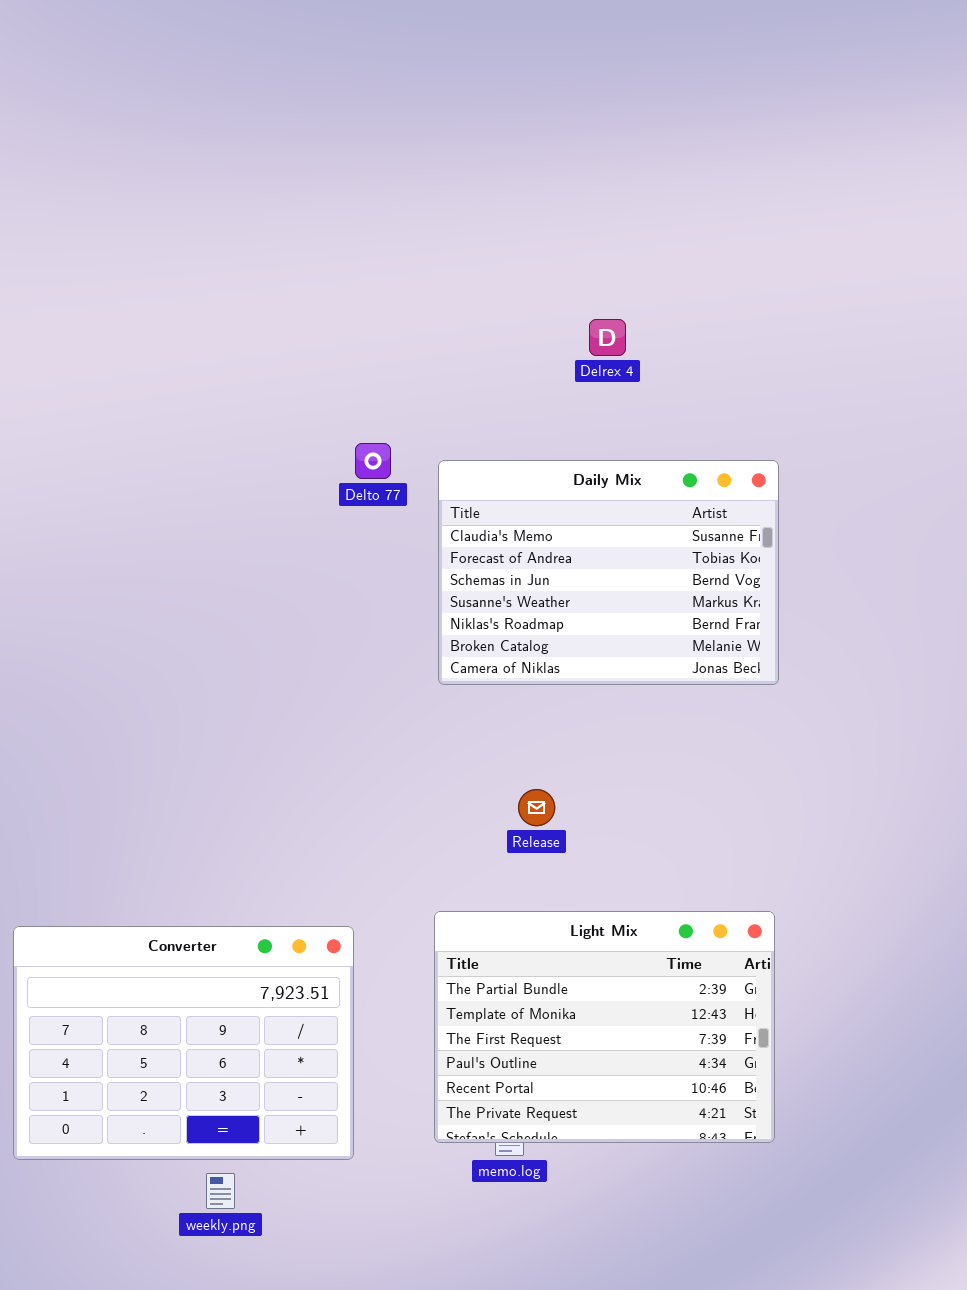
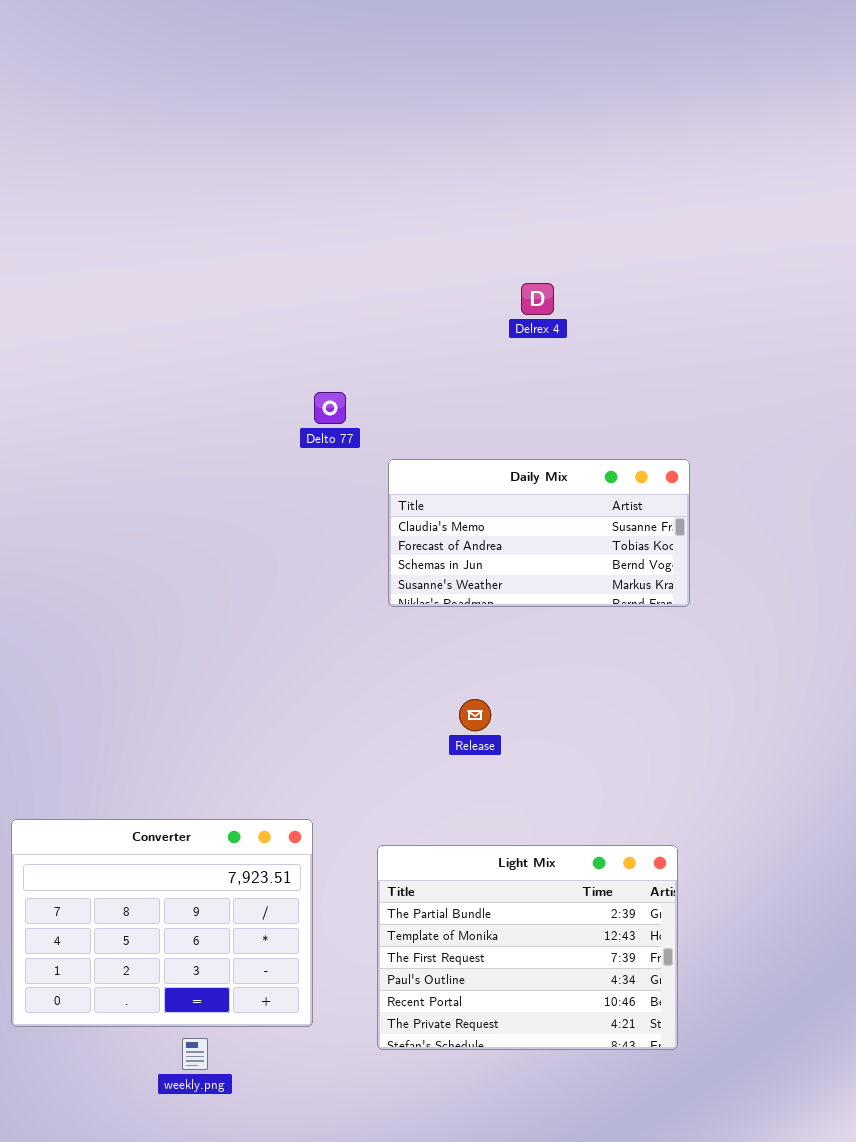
Daily Mix: [438,460,779,685] -> [388,459,690,607], resized
Light Mix: [434,911,775,1143] -> [377,845,678,1050], moved

